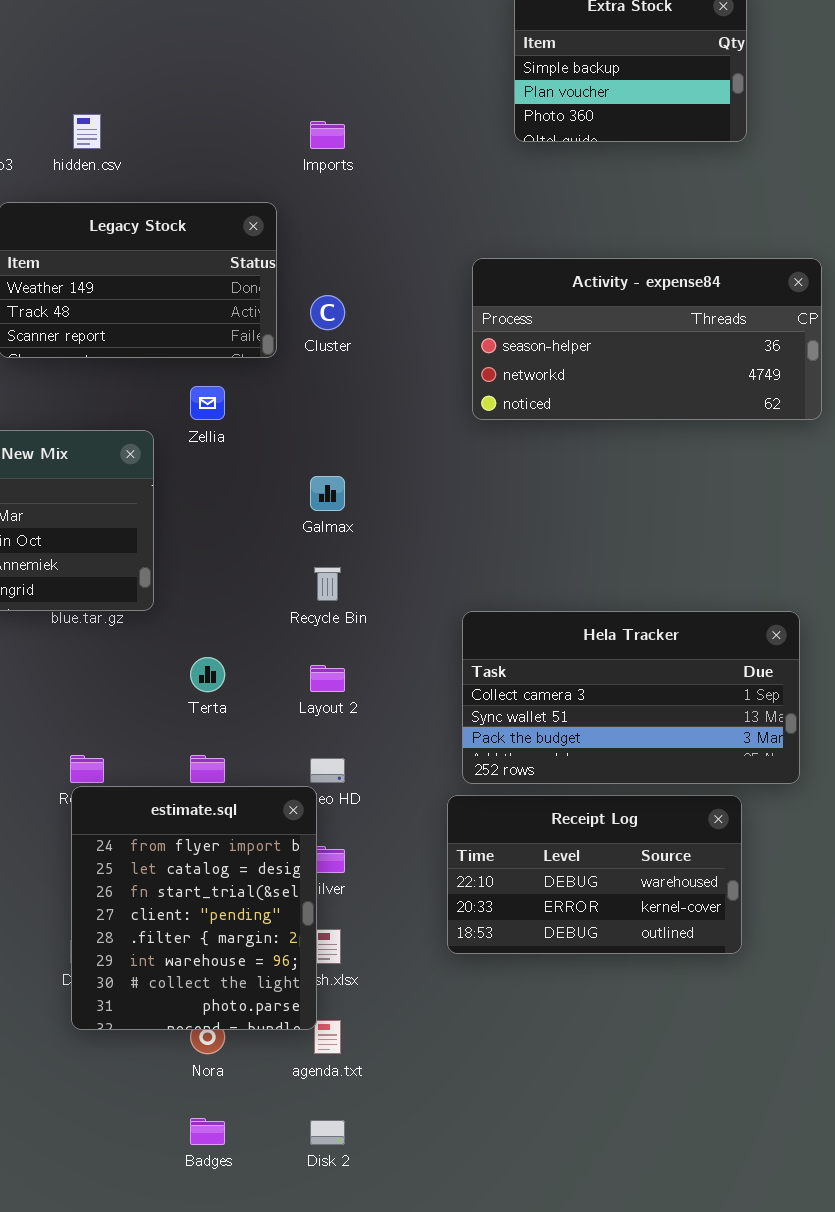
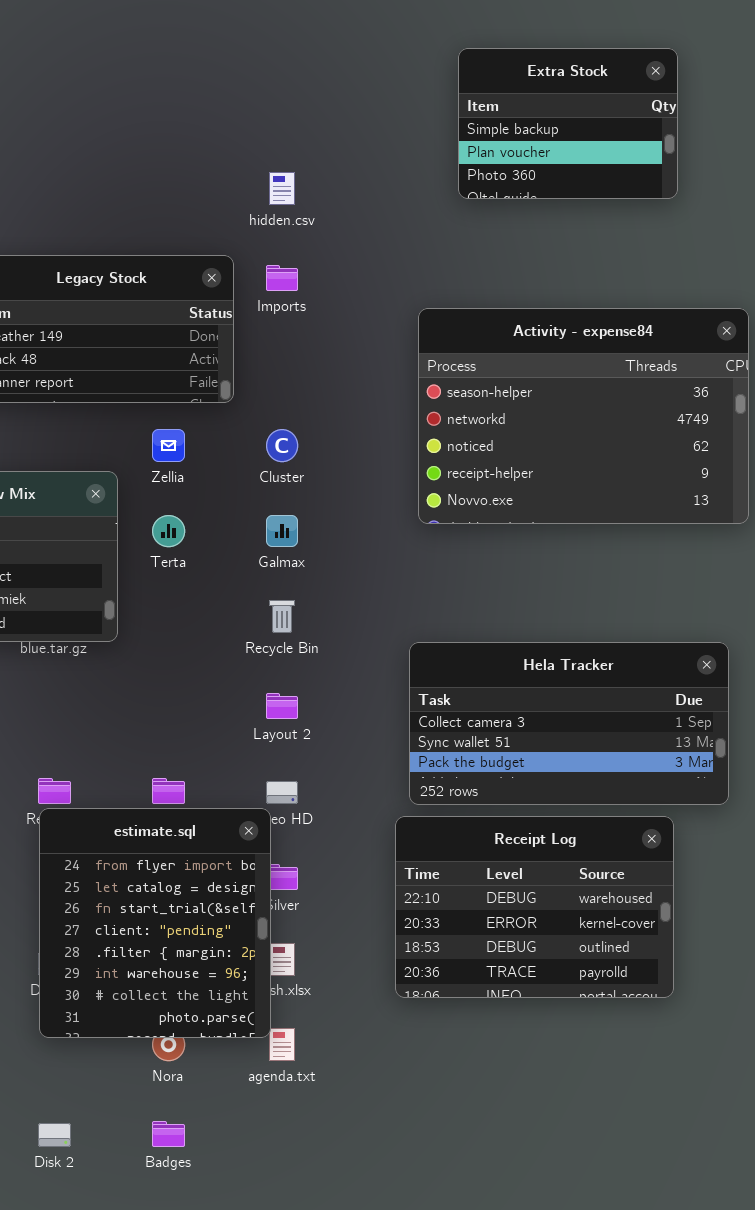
hidden.csv: [73,114,101,149] -> [269,172,295,205], moved
Imports: [310,121,345,149] -> [266,265,298,291], moved
Activity - expense84: [472,258,822,420] -> [418,308,749,524], resized
Cluster: [310,295,345,330] -> [266,429,298,462], moved
Terta: [190,657,225,692] -> [152,515,185,547], moved
Receipt Log: [447,795,742,954] -> [395,816,674,998], resized
Disk 2: [310,1120,345,1145] -> [38,1123,71,1147], moved

